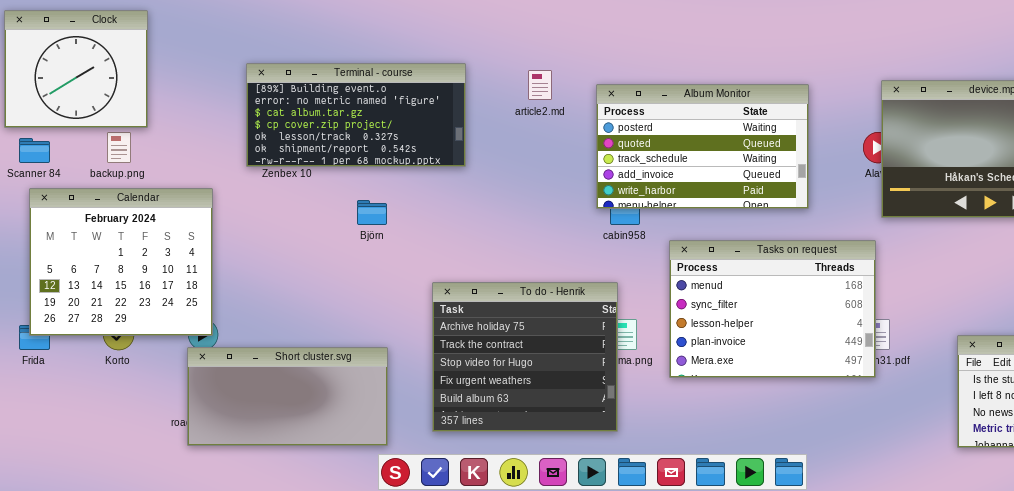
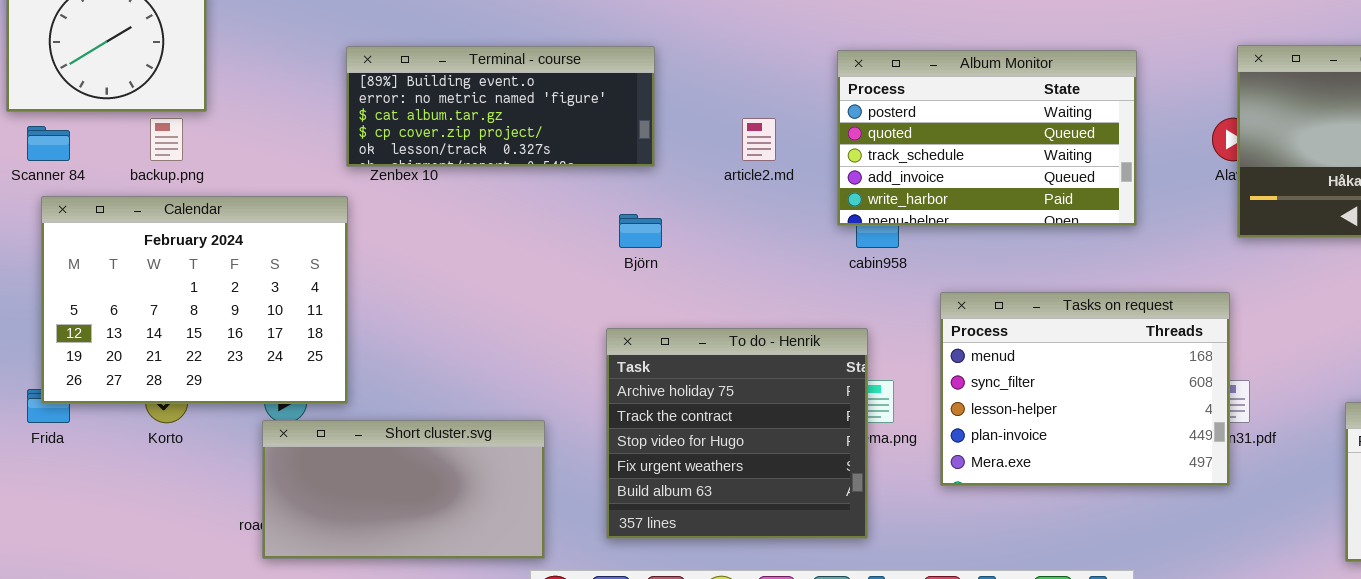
Terminal - course: [246,63,466,167] -> [346,46,655,167], resized
article2.md: [528,70,552,100] -> [742,118,776,161], moved
Calendar: [29,188,213,336] -> [41,196,348,404], resized
Björn: [357,200,387,225] -> [619,214,662,248], moved
Tasks on request: [669,240,876,378] -> [940,292,1230,486], moved

